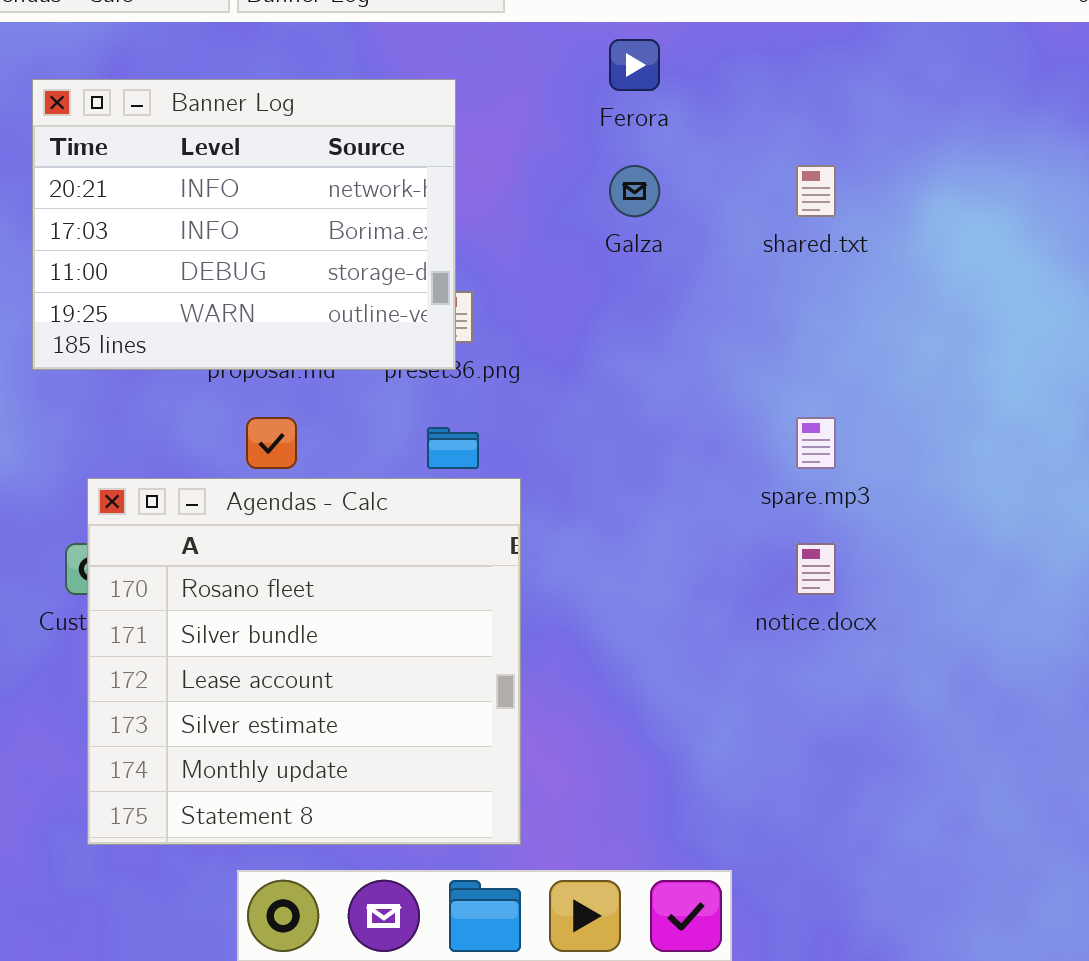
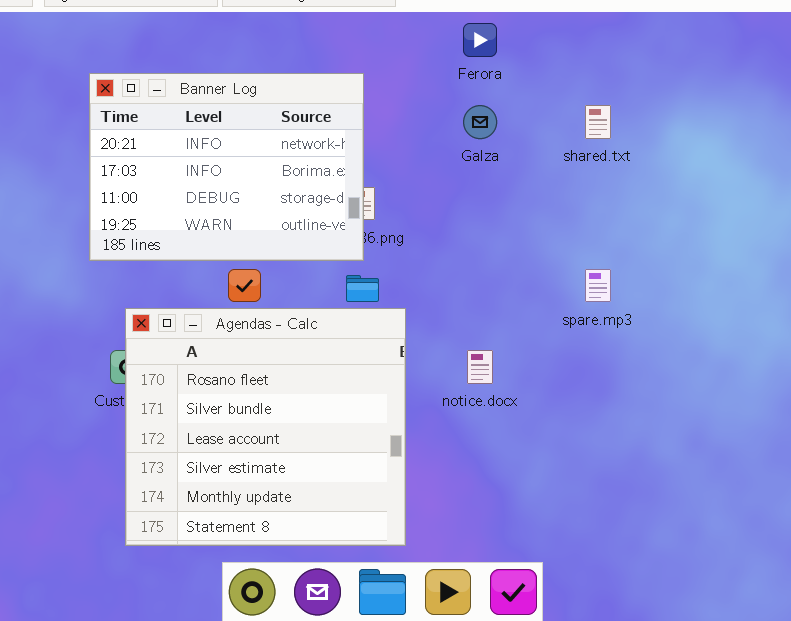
Banner Log: [32,79,456,370] -> [89,73,364,261], moved
notice.docx: [796,543,836,595] -> [467,350,493,384], moved

